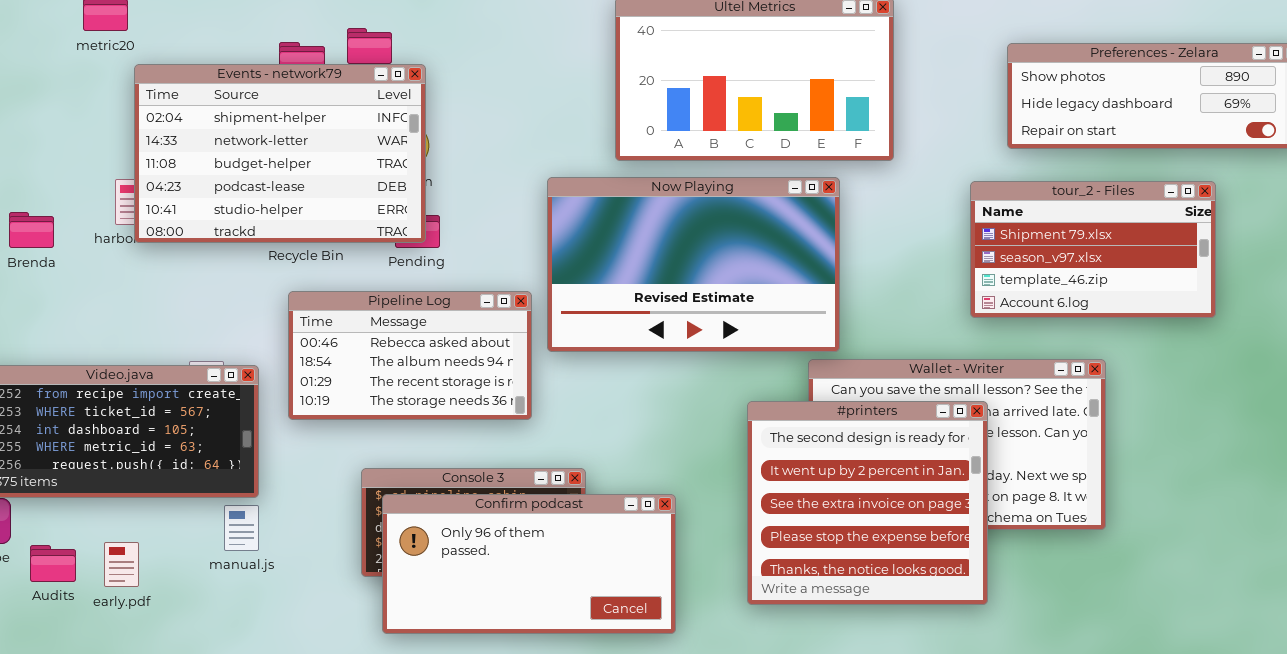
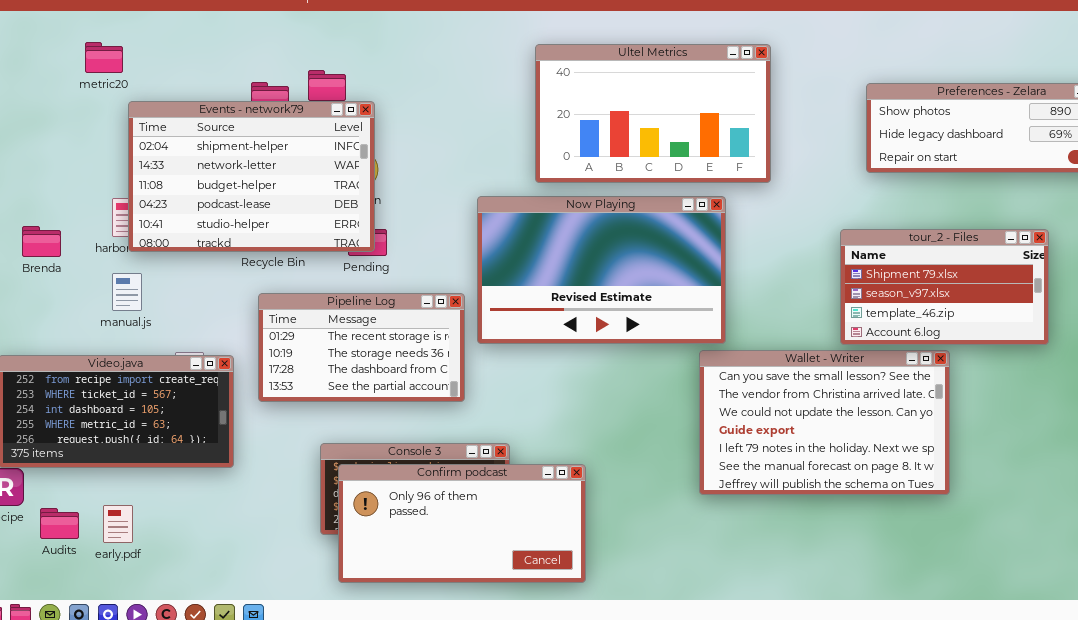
tour_2 - Files: [970,181,1216,318] -> [840,229,1049,345], moved
Pipeline Log: [288,291,532,420] -> [258,293,465,402], scrolled down 2 rows
#printers: [747,401,988,605] -> none, closed
manual.js: [224,505,259,551] -> [112,273,142,311], moved

